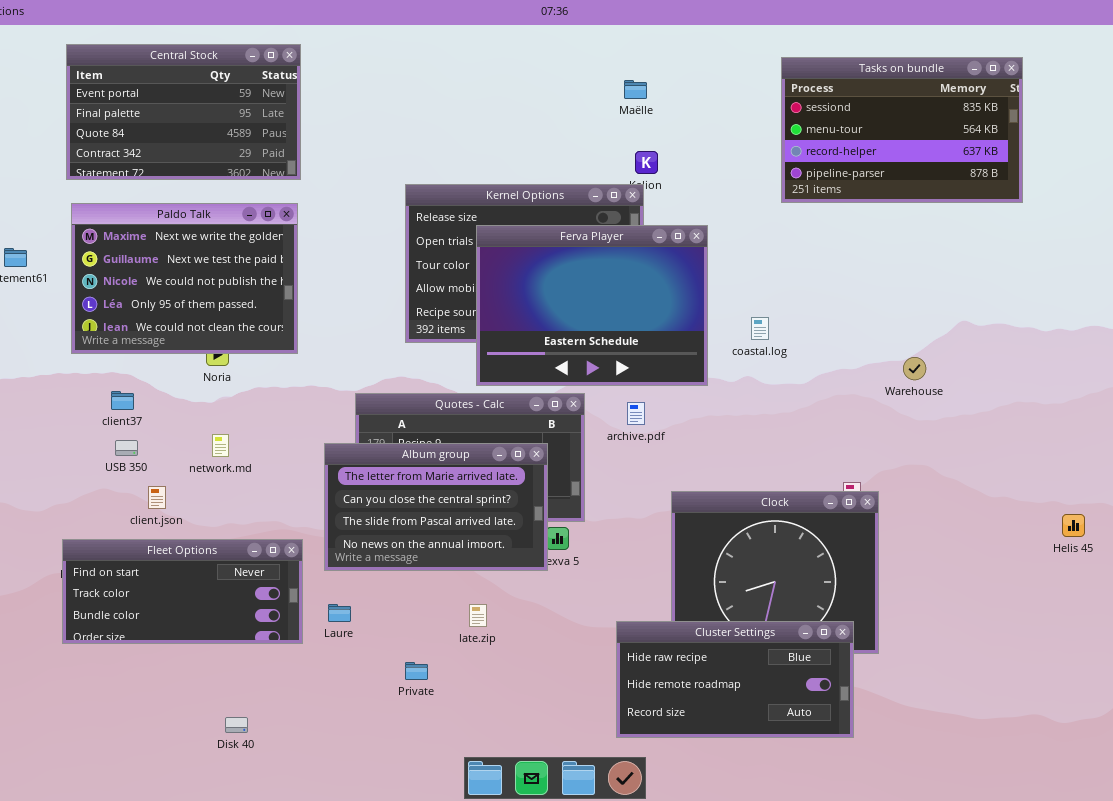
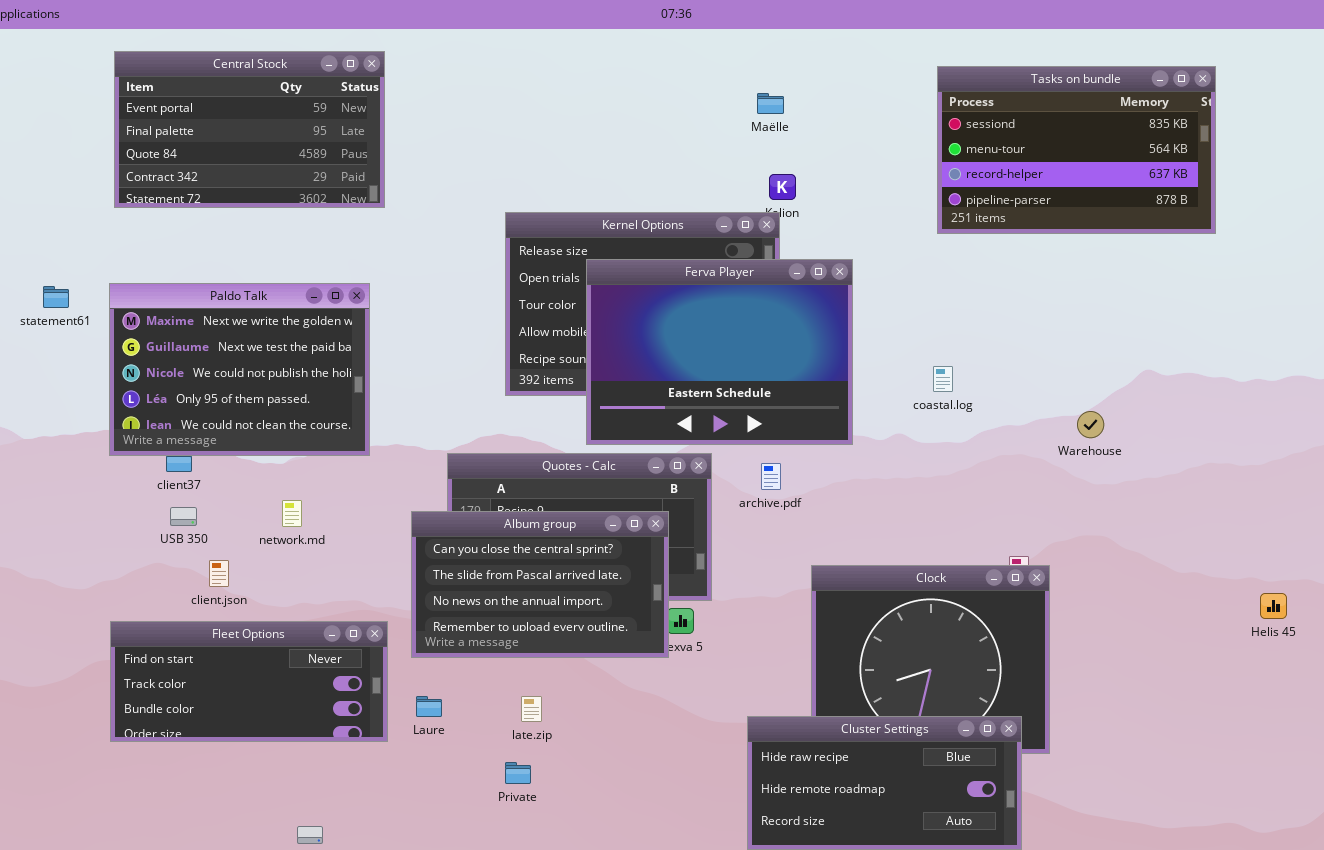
Paldo Talk: [71,203,298,354] -> [109,283,370,456], moved
coastal.log: [751,317,769,340] -> [933,366,953,392], moved
Album group: [324,443,548,571] -> [411,511,669,658], scrolled down 1 row
late.zip: [469,604,487,627] -> [521,696,542,722], moved

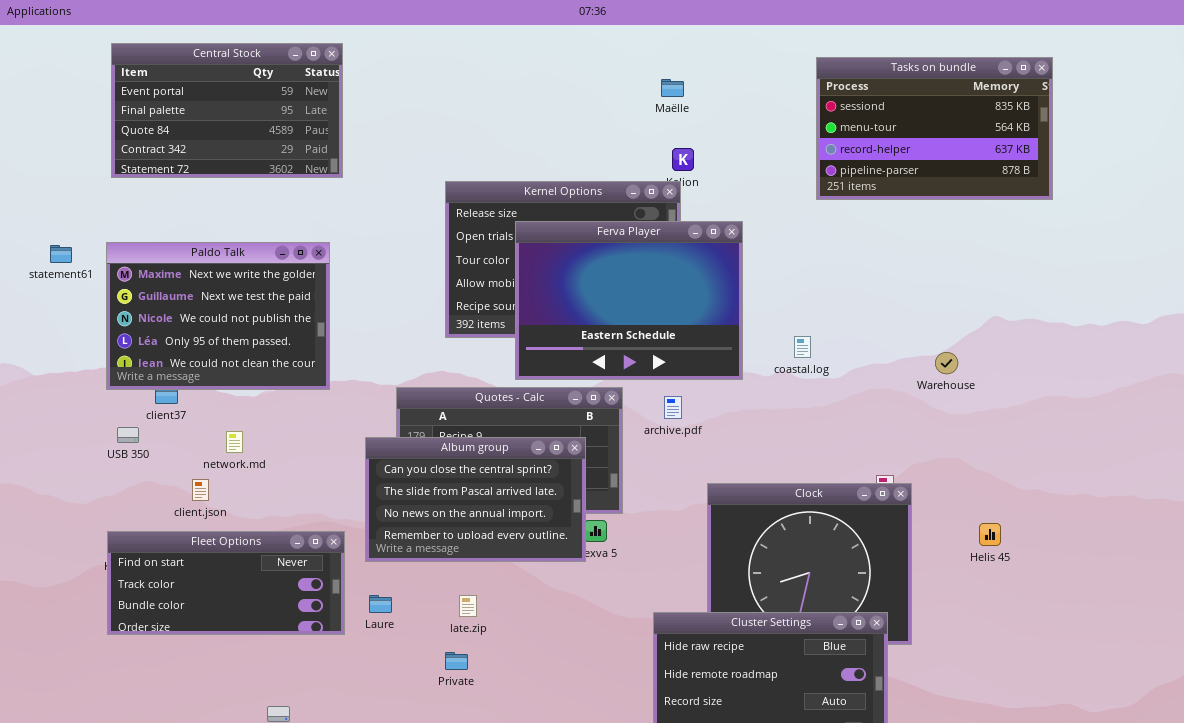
coastal.log: [933,366,953,392] -> [794,336,811,358], moved
network.md: [282,500,302,527] -> [226,431,243,453], moved
USB 350: [170,507,197,526] -> [117,427,139,443], moved
Helis 45: [1260,593,1287,619] -> [979,523,1001,546], moved

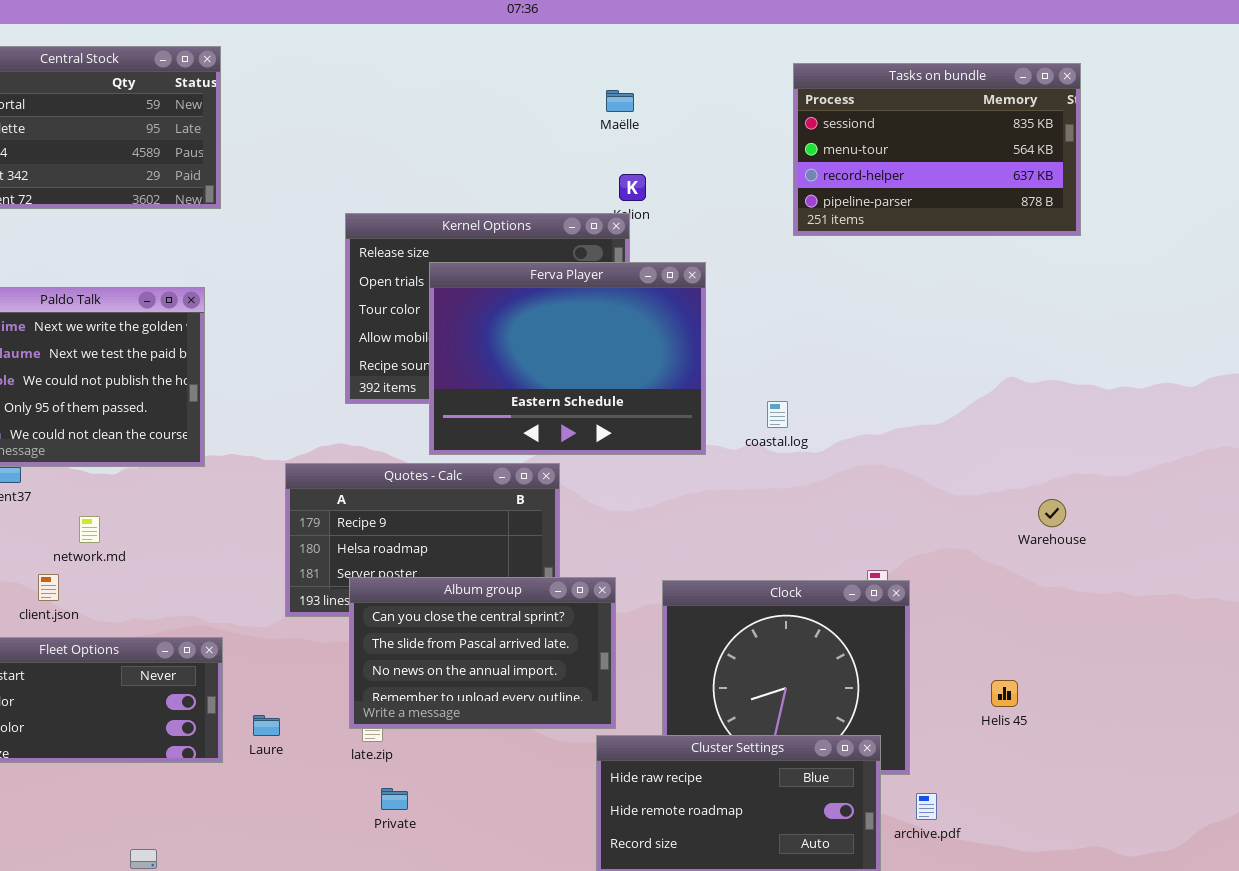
Warehouse: [935,352,958,374] -> [1038,499,1066,527], moved
archive.pdf: [664,396,682,419] -> [916,793,937,820], moved
Album group: [365,437,586,562] -> [349,577,616,729], moved
Helis 45: [979,523,1001,546] -> [991,680,1018,707], moved
Private: [445,652,468,670] -> [381,788,408,810], moved

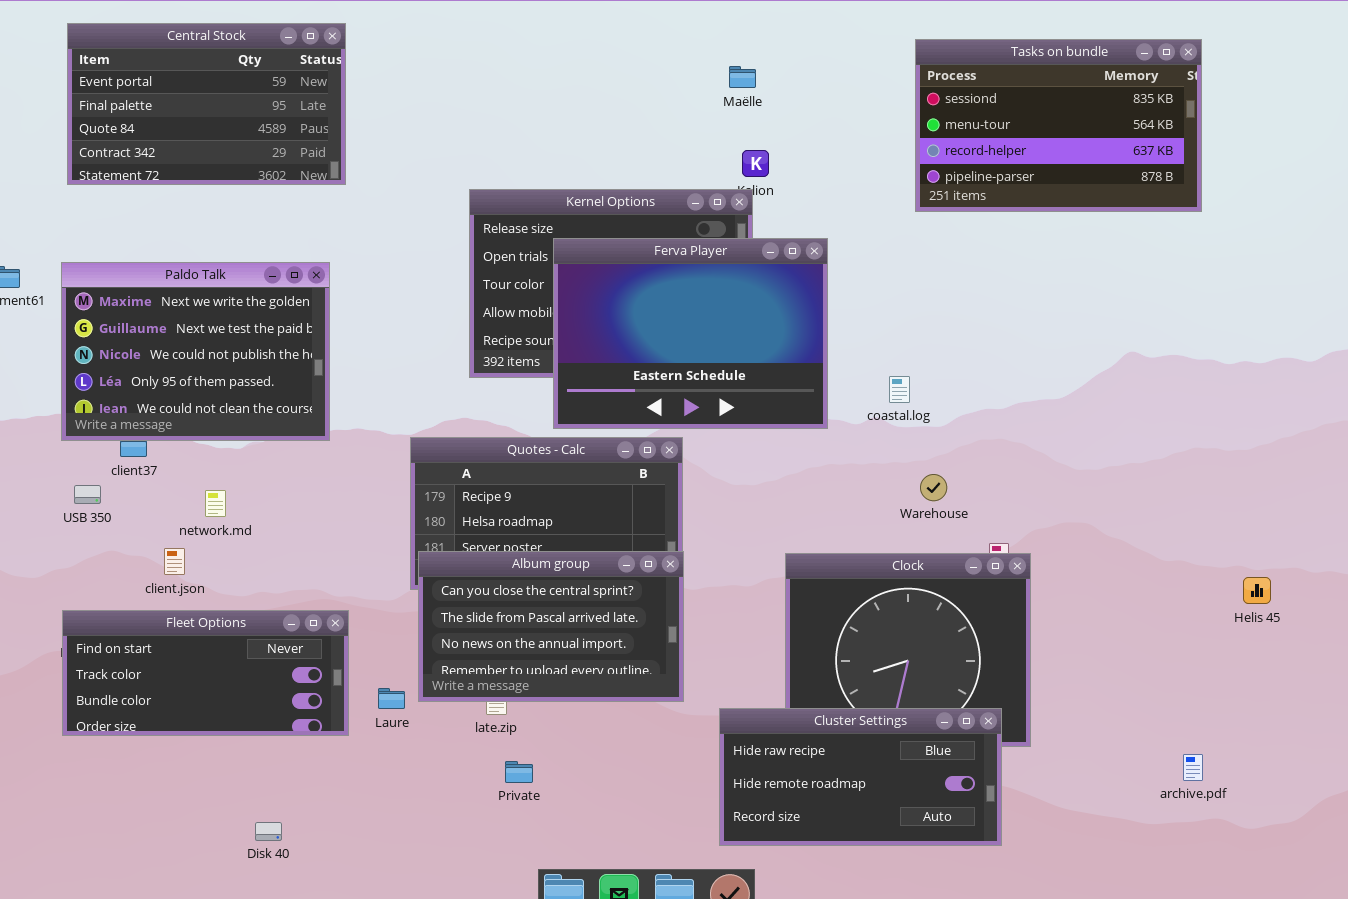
Warehouse: [1038,499,1066,527] -> [920,474,947,501], moved
Album group: [349,577,616,729] -> [418,551,684,702], moved
Helis 45: [991,680,1018,707] -> [1243,577,1271,604], moved
archive.pdf: [916,793,937,820] -> [1183,754,1203,781], moved

